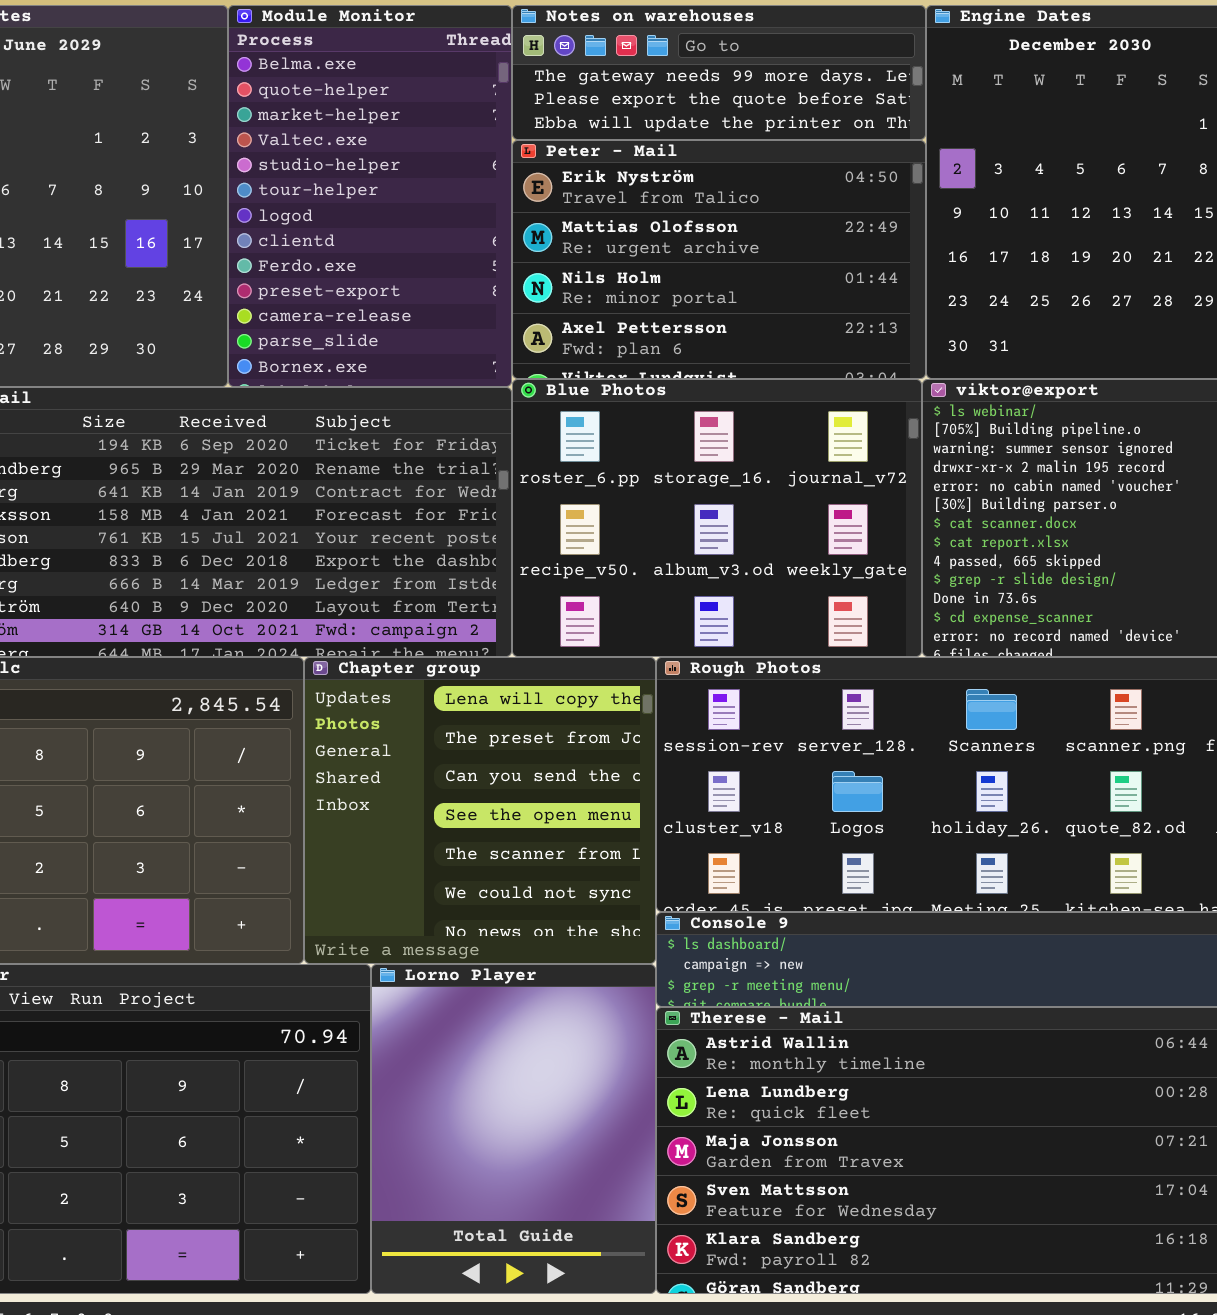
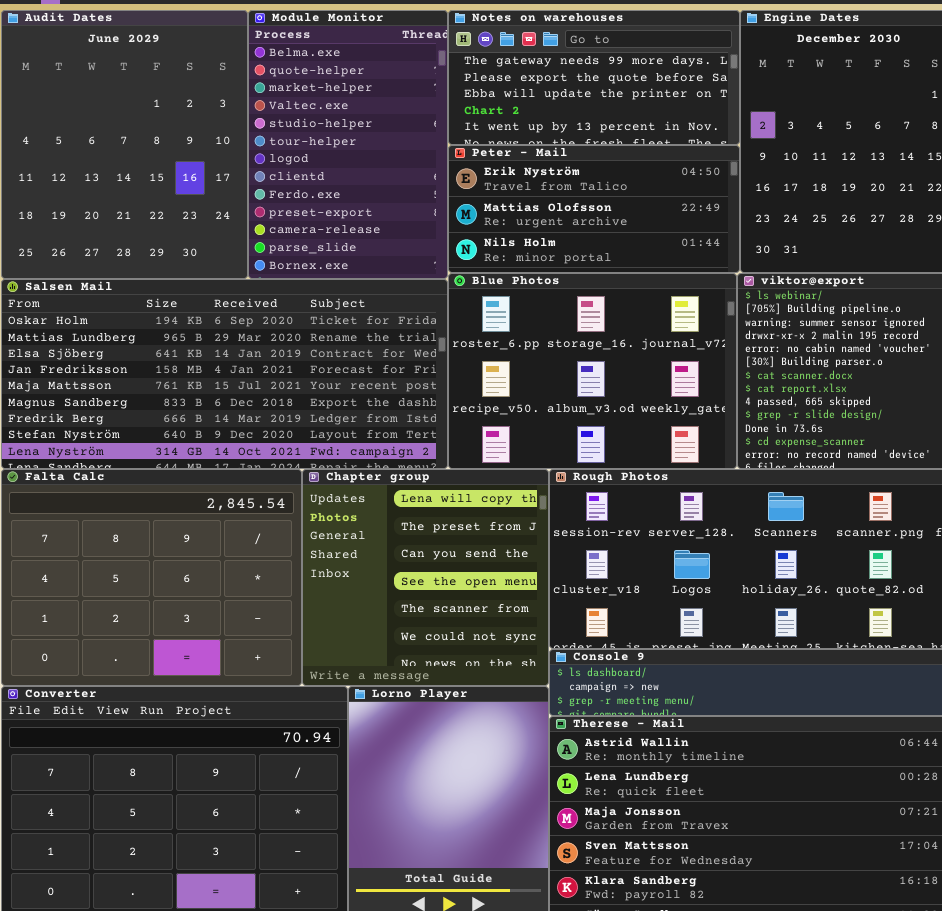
Notes on warehouses: [512,5,926,140] -> [448,10,740,145], resized
Peter - Mail: [512,140,926,379] -> [448,145,740,273], resized

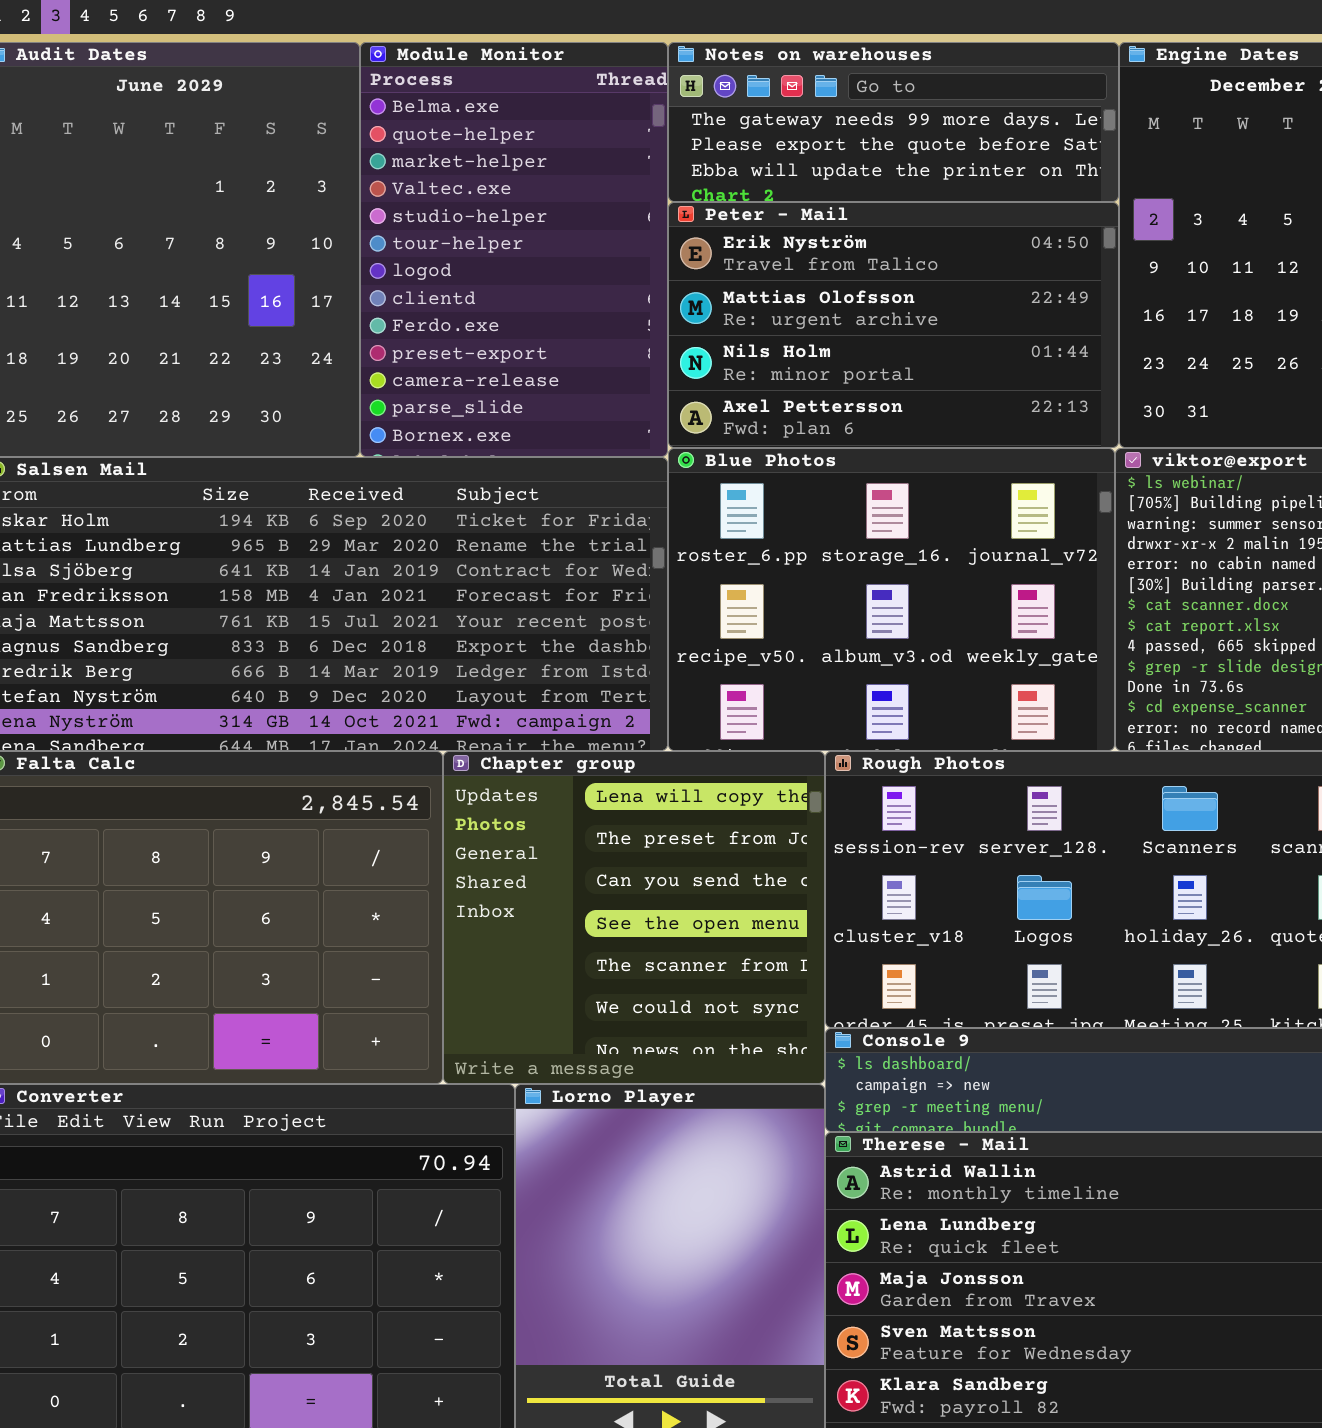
Notes on warehouses: [448,10,740,145] -> [668,42,1119,202], resized
Peter - Mail: [448,145,740,273] -> [668,202,1119,448], resized

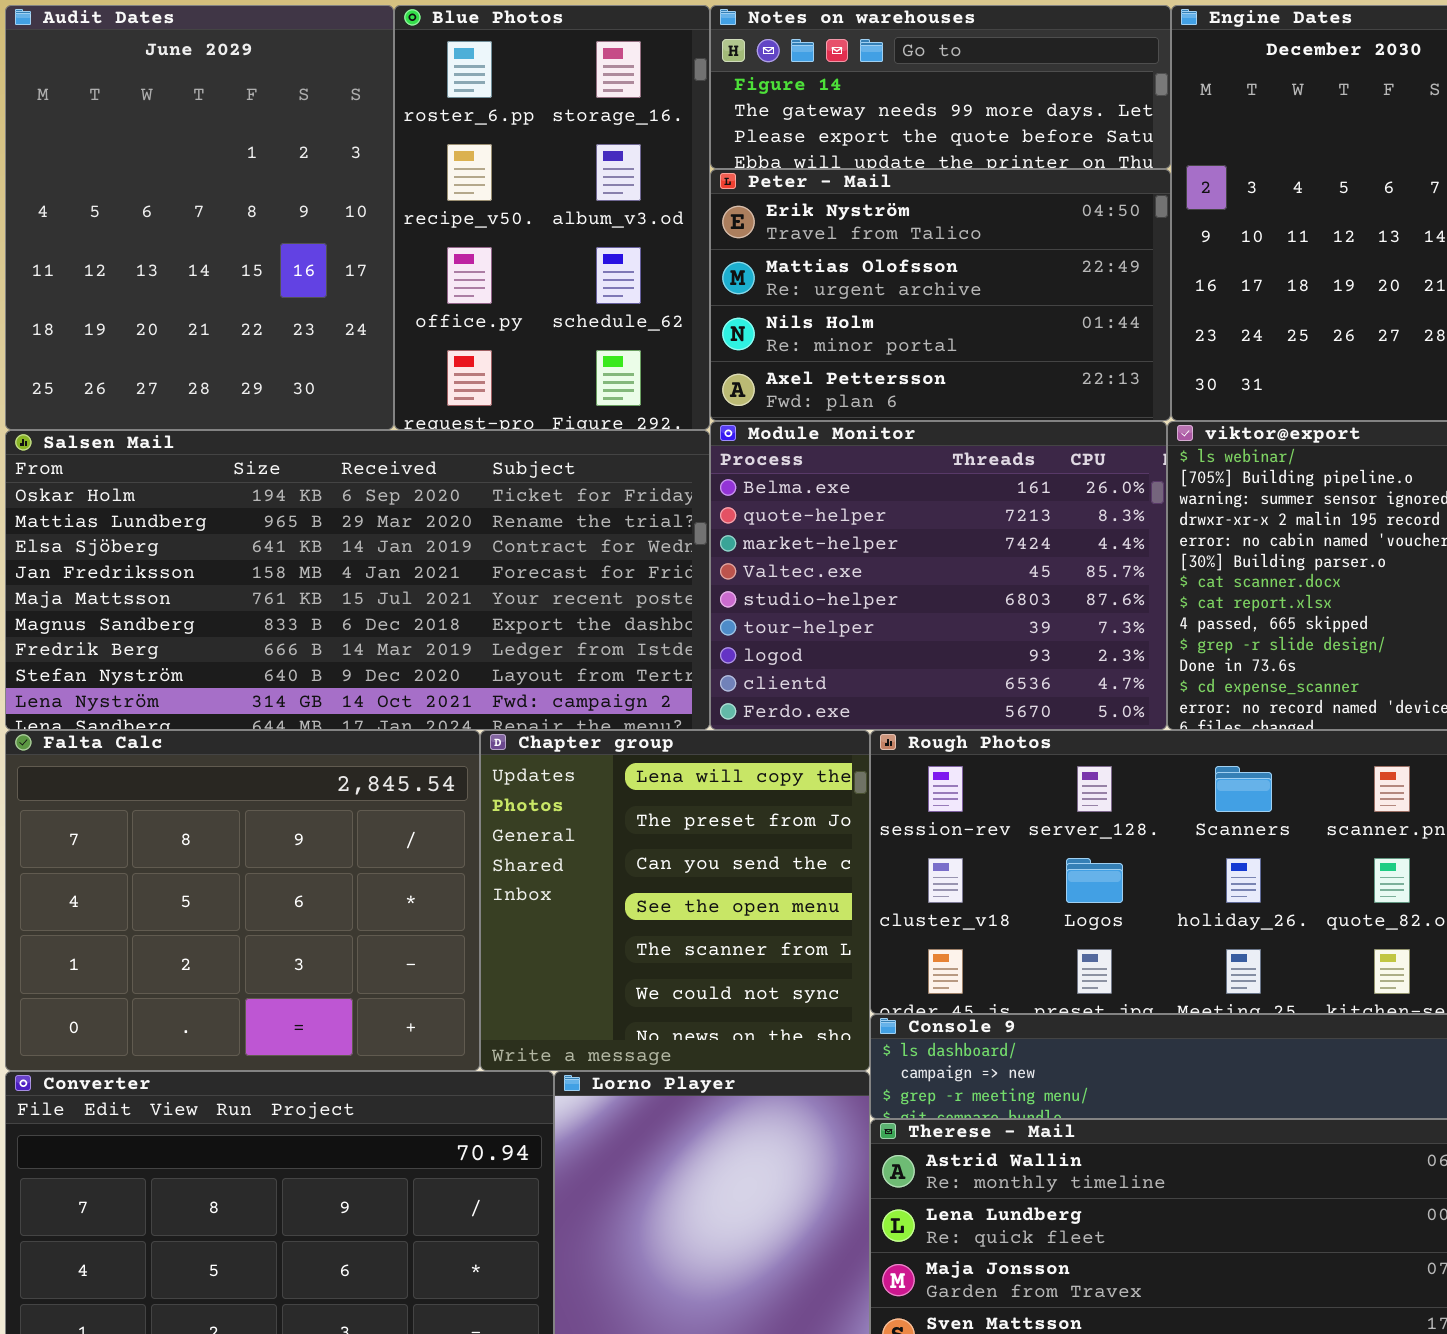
Module Monitor: [360,42,668,457] -> [710,421,1167,730], moved, resized
Notes on warehouses: [668,42,1119,202] -> [710,5,1171,169], scrolled up 1 row
Blue Photos: [668,448,1115,751] -> [394,5,710,430], moved, resized

